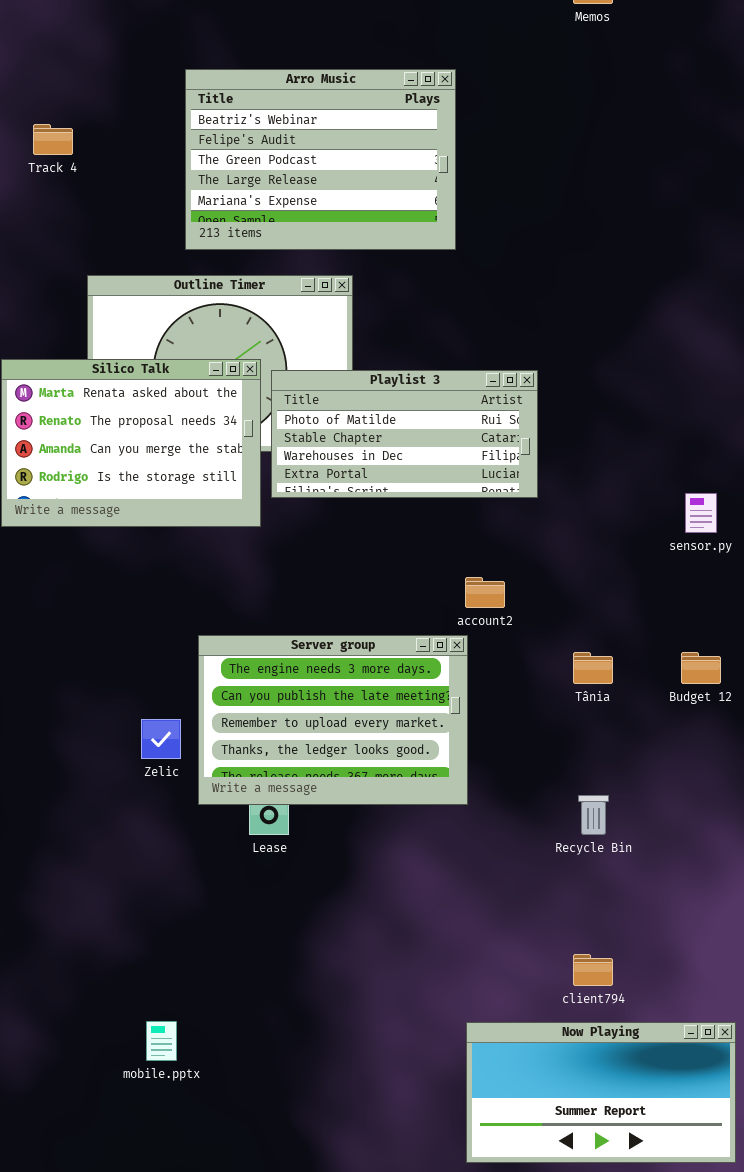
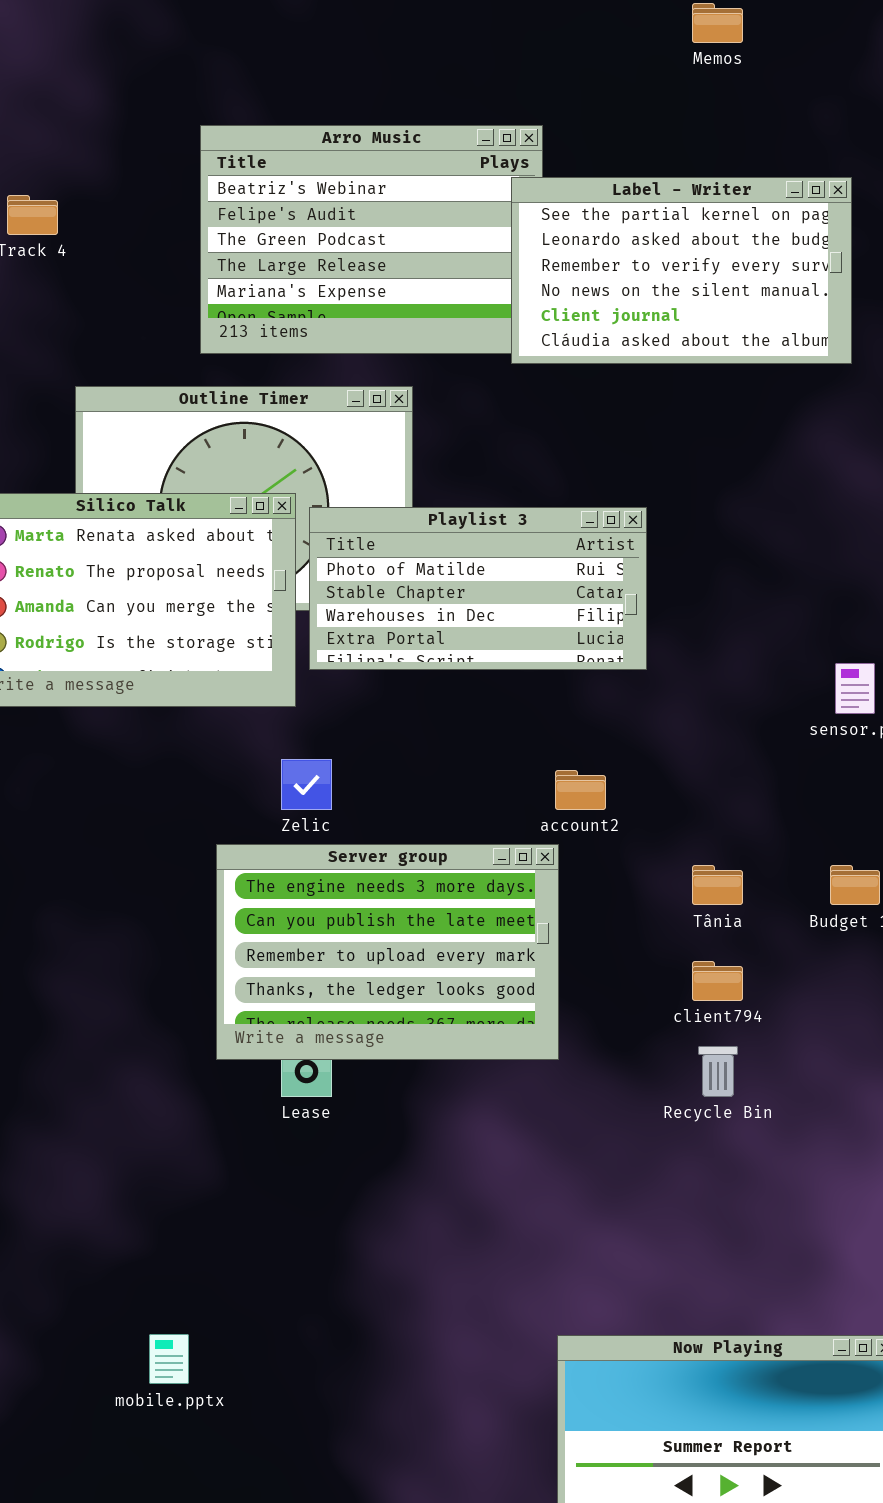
Label - Writer: none -> [511,177,852,364], opened
Zelic: [141,719,181,759] -> [281,759,332,810], moved
client794: [573,954,613,986] -> [692,961,743,1001], moved

